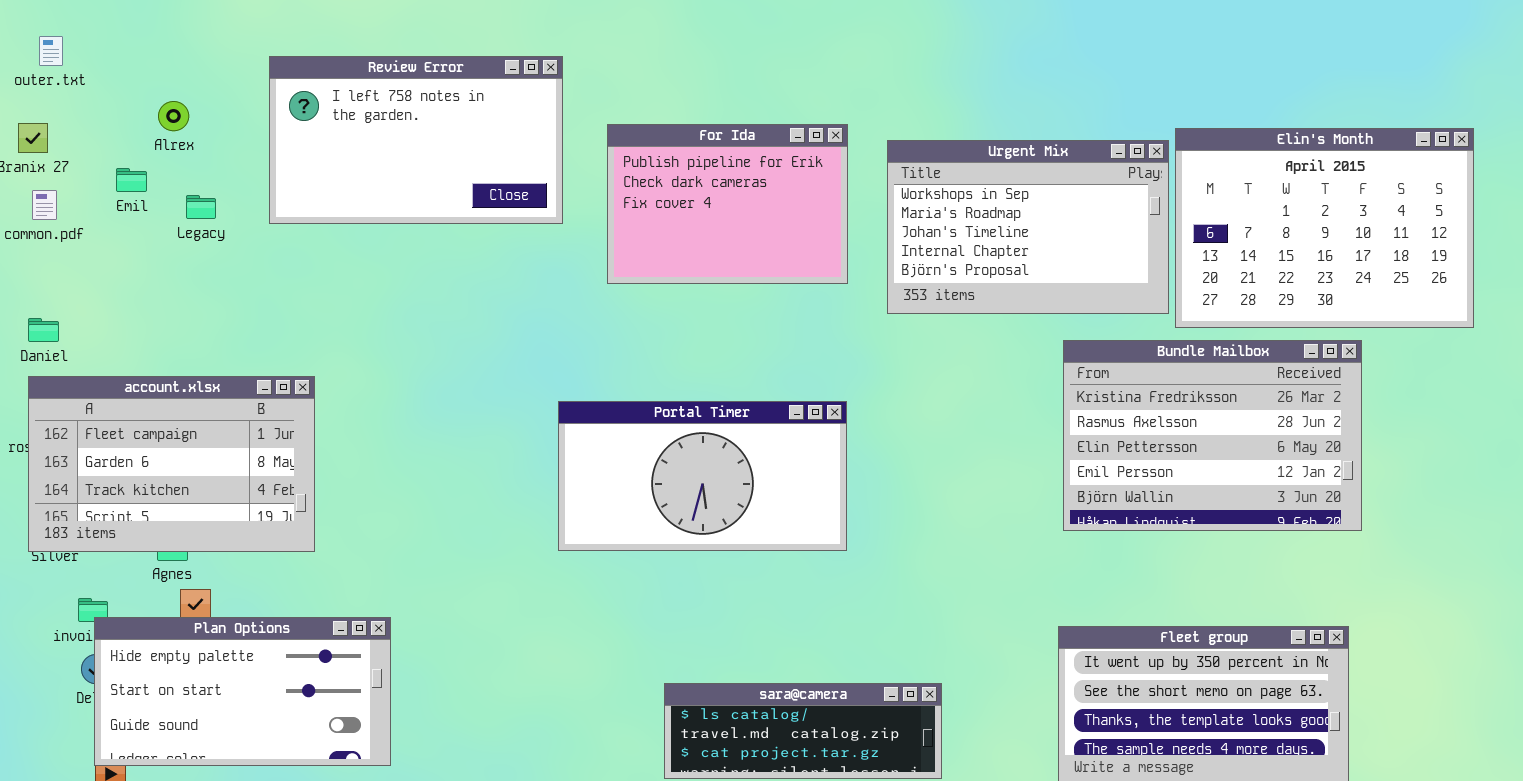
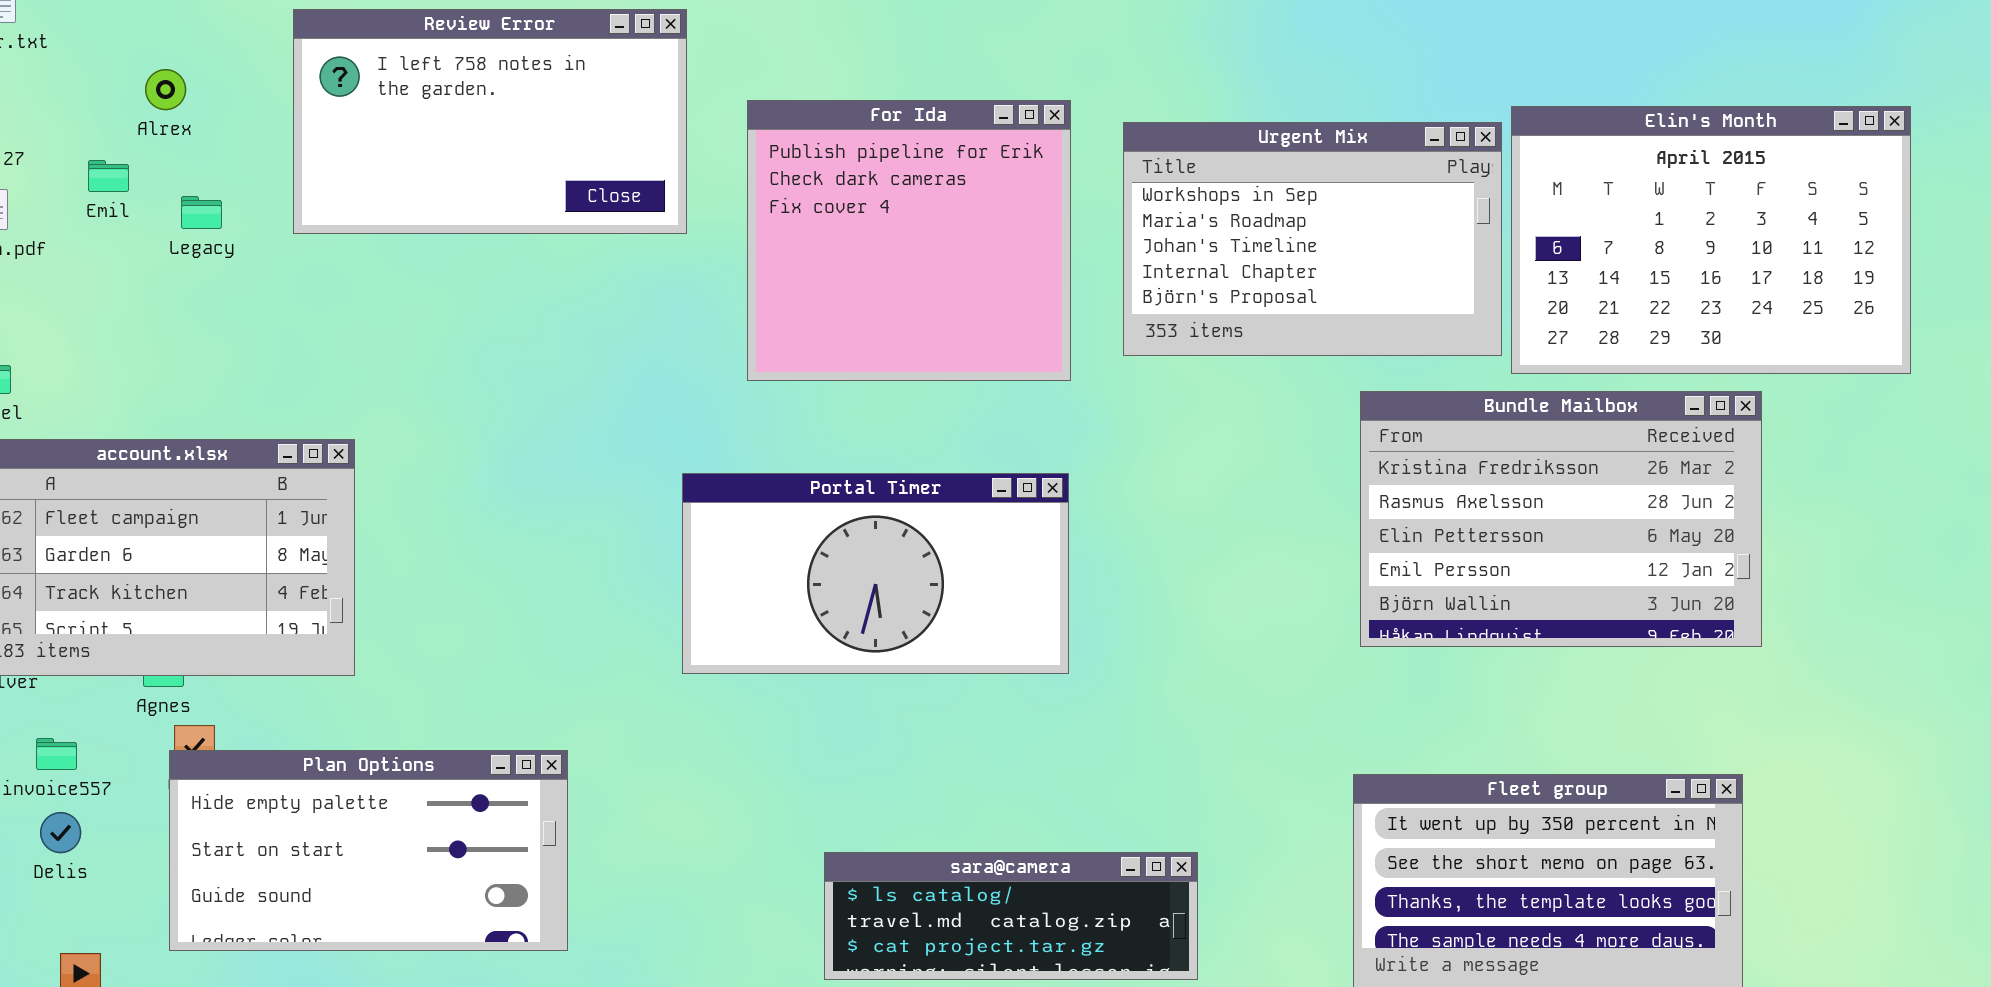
For Ida: [607,124,848,284] -> [747,100,1071,381], resized
Plan Options: [94,617,391,766] -> [169,750,568,951], moved

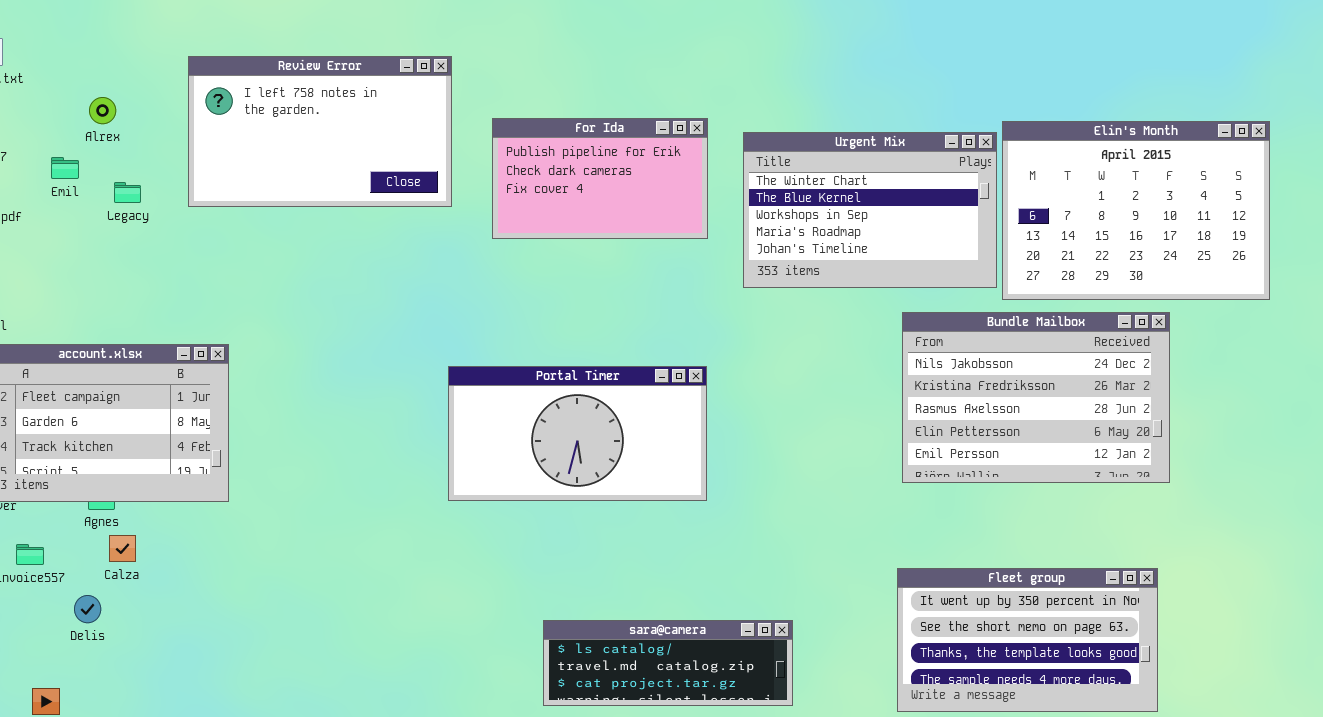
For Ida: [747,100,1071,381] -> [492,118,708,239], resized
Urgent Mix: [1123,122,1502,356] -> [743,132,997,288], scrolled up 2 rows
Bundle Mailbox: [1360,391,1762,647] -> [902,312,1170,483], scrolled up 1 row
Plan Options: [169,750,568,951] -> none, closed
Delis: [40,812,81,853] -> [74,595,101,623], moved

